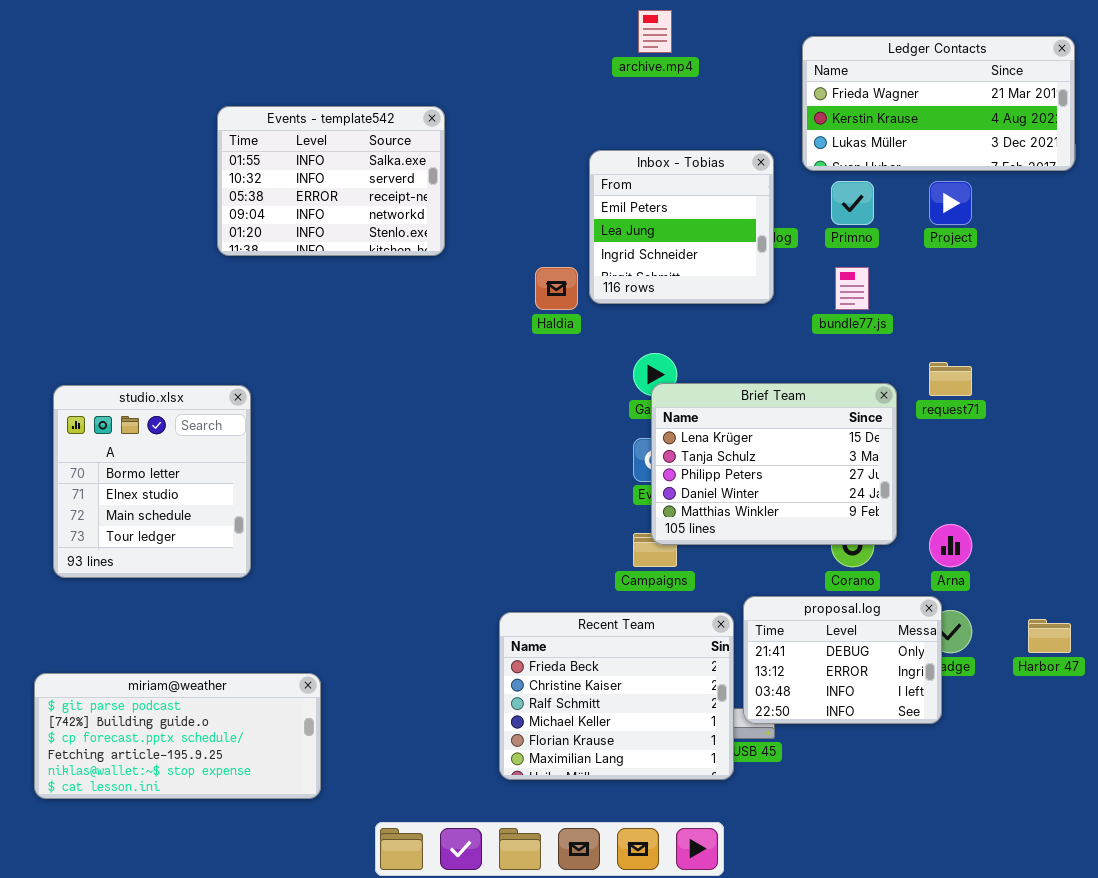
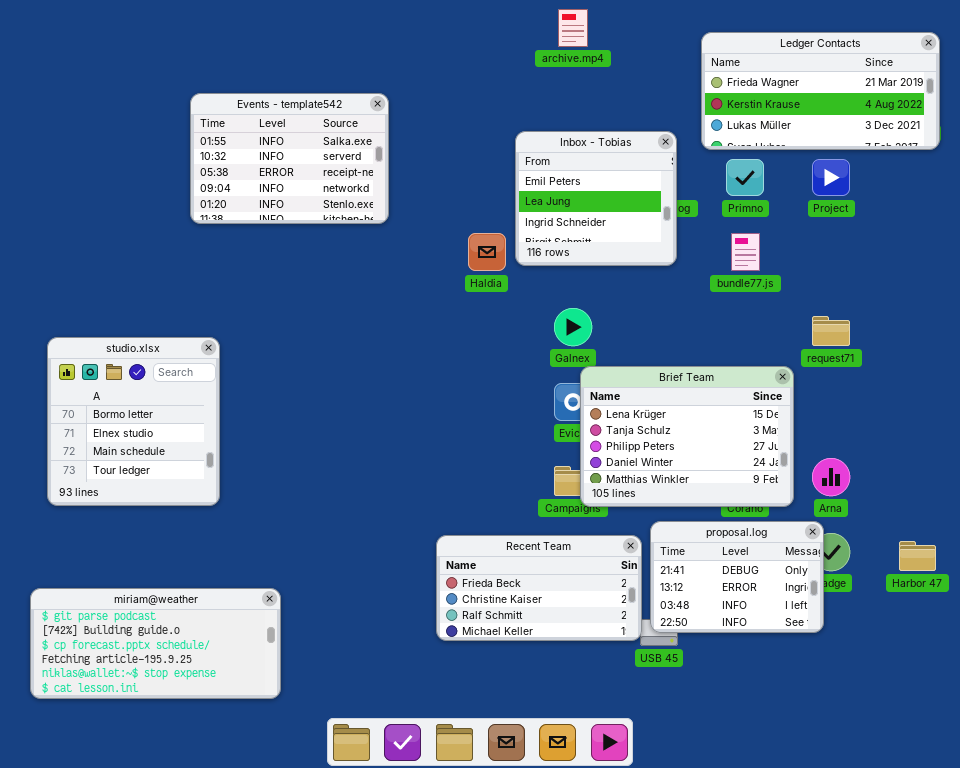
Brief Team: [651,383,897,545] -> [580,366,794,507], moved
Recent Team: [499,612,734,780] -> [436,535,642,641], resized

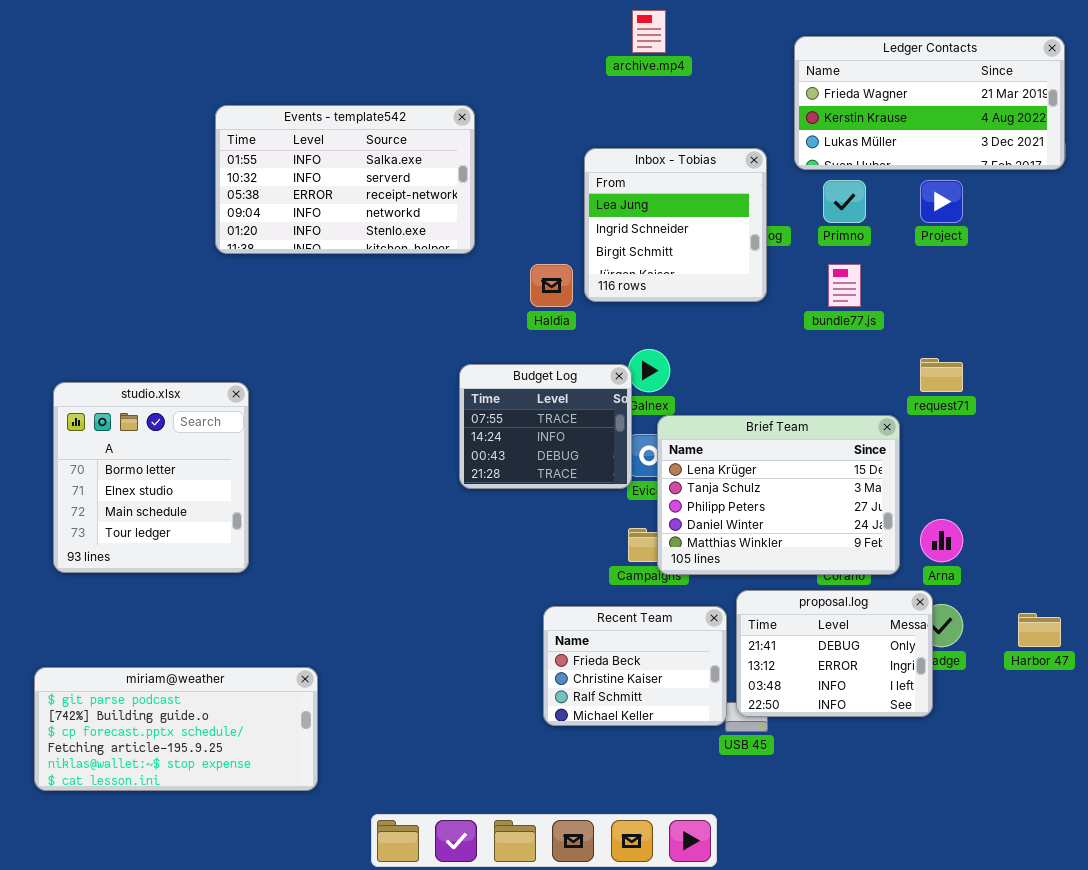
Events - template542: [190,93,389,224] -> [215,105,475,254], resized
Inbox - Tobias: [515,131,677,266] -> [584,148,767,302], scrolled down 1 row
Budget Log: none -> [459,364,632,489], opened
Recent Team: [436,535,642,641] -> [543,606,727,726], resized

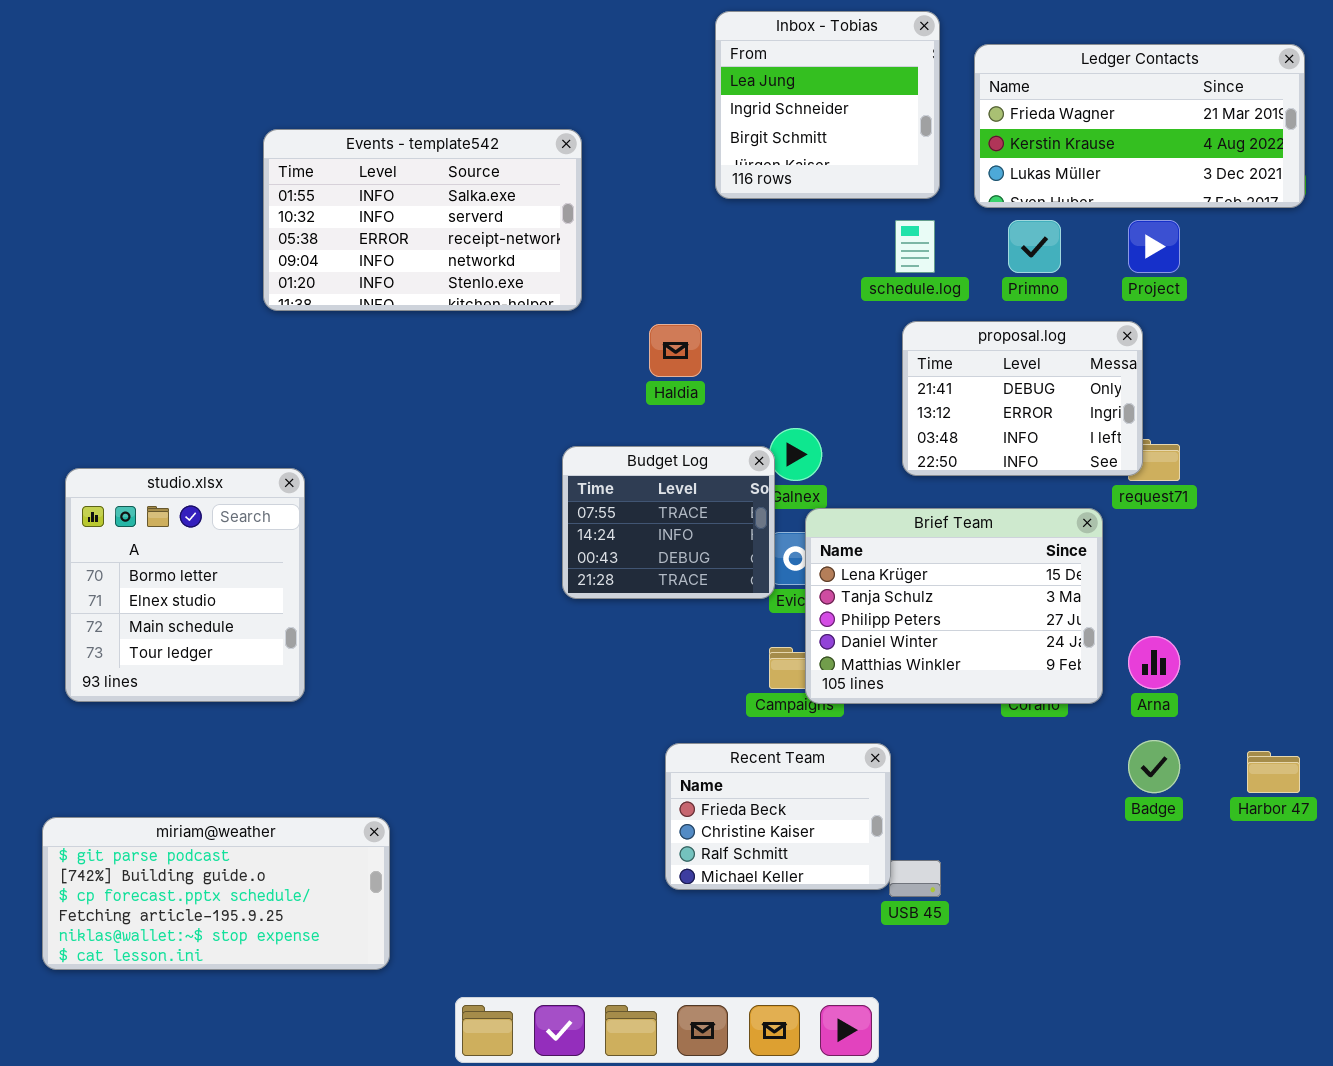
Inbox - Tobias: [584,148,767,302] -> [715,11,940,199], moved
proposal.log: [736,590,933,717] -> [902,321,1143,476], moved

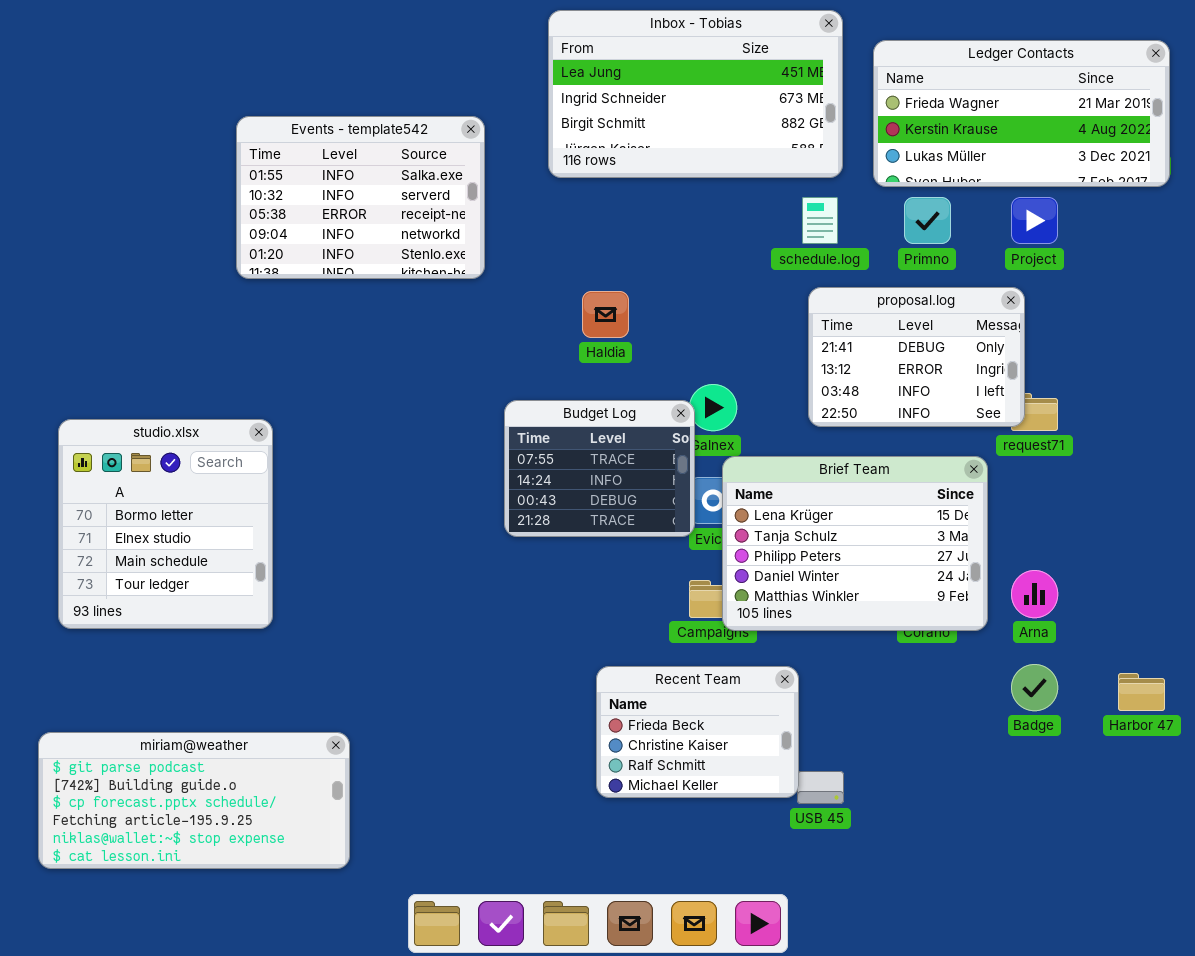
Inbox - Tobias: [715,11,940,199] -> [548,10,843,178], resized
Events - template542: [263,129,582,311] -> [236,116,485,279], resized

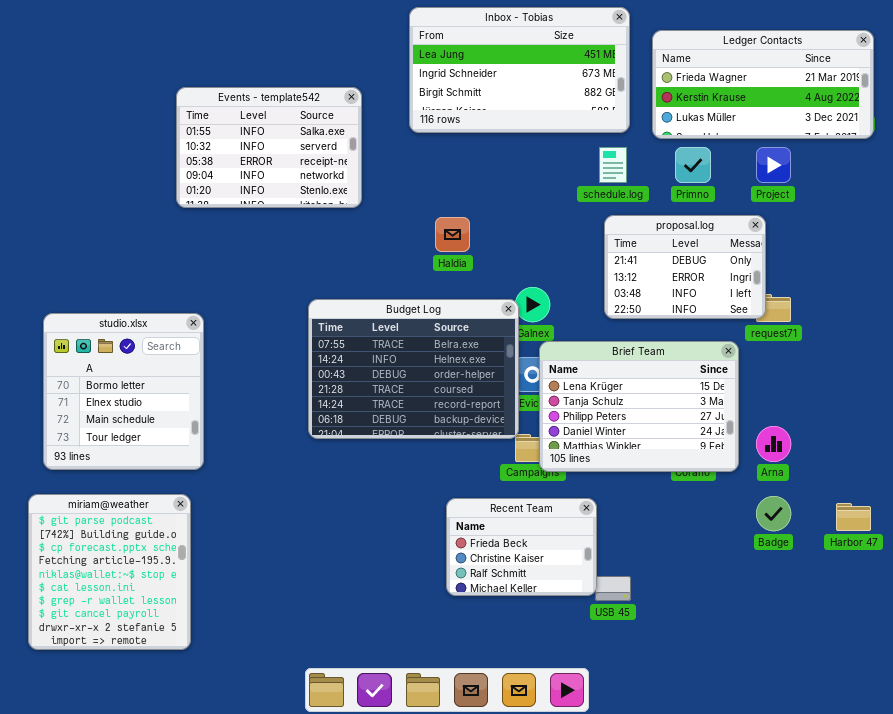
Budget Log: [504,400,695,537] -> [308,299,519,439], resized
miriam@weather: [38,732,350,869] -> [28,494,191,650], resized

